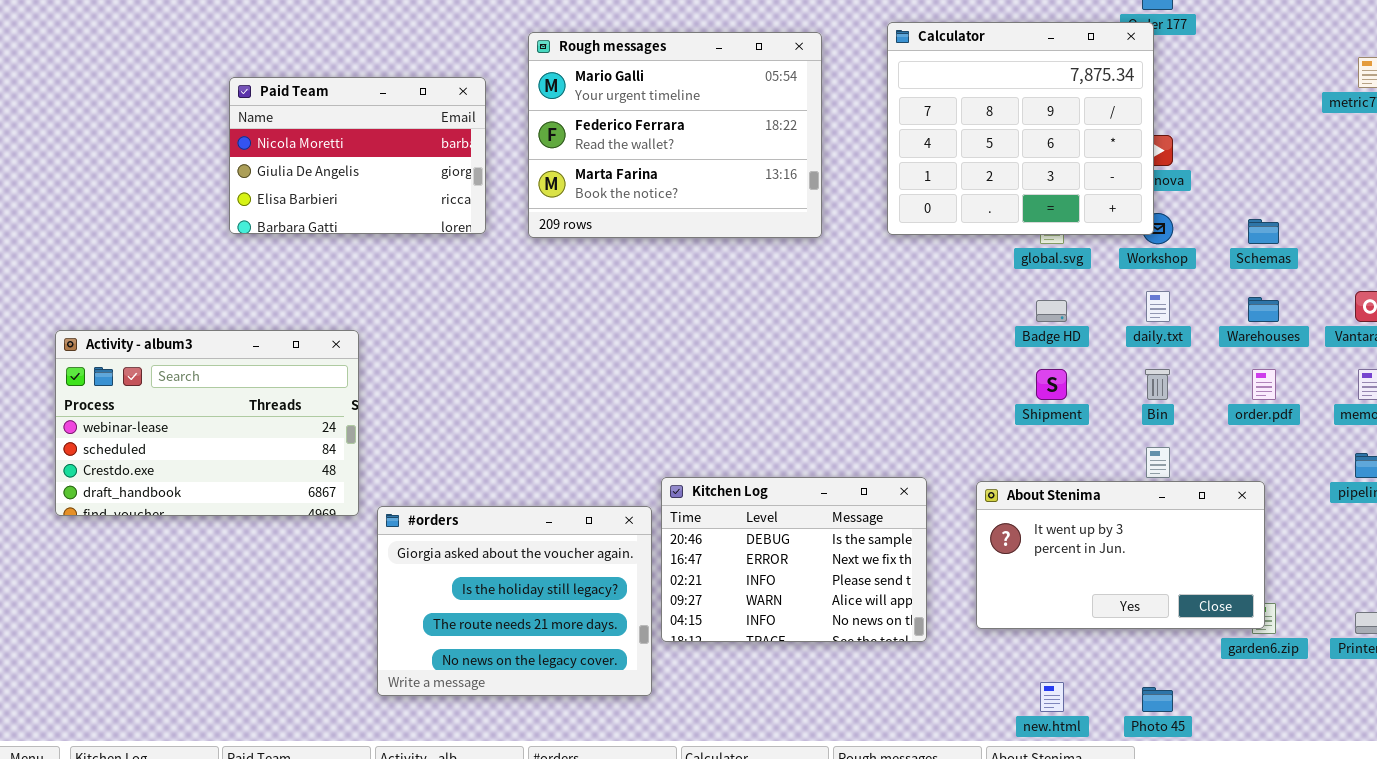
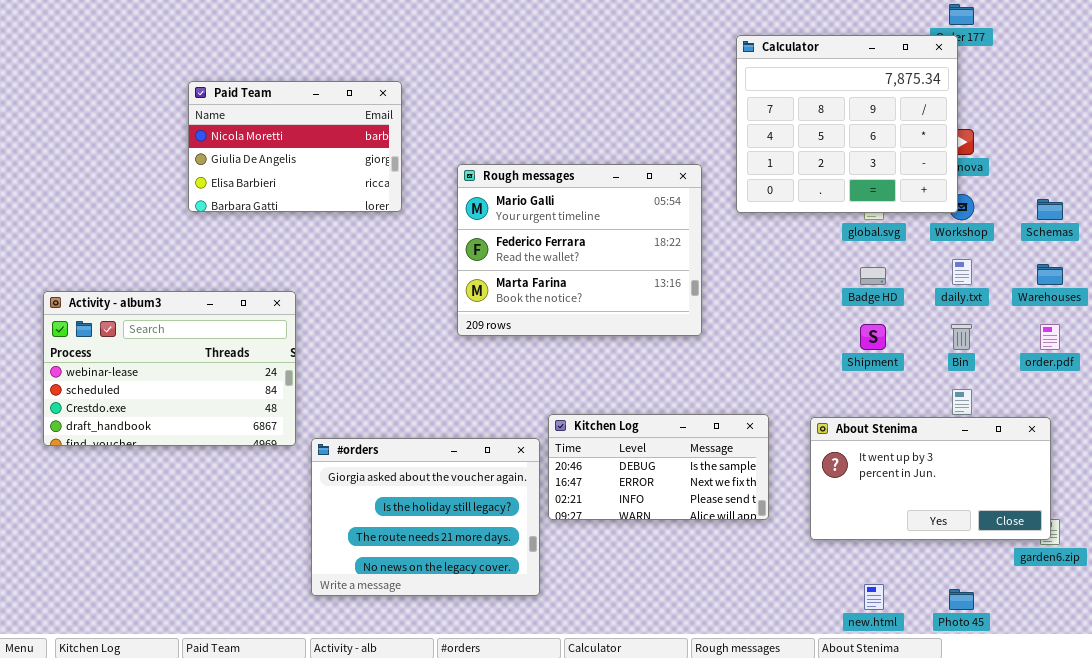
Rough messages: [528,32,822,238] -> [457,164,702,336], moved
Kitchen Log: [661,477,927,642] -> [548,414,769,520], resized

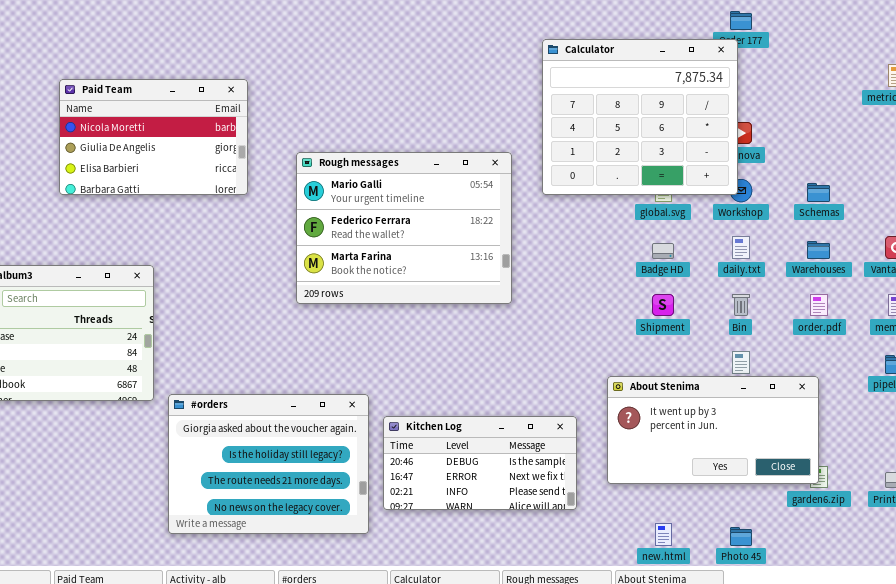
Kitchen Log: [548,414,769,520] -> [383,416,577,510], moved

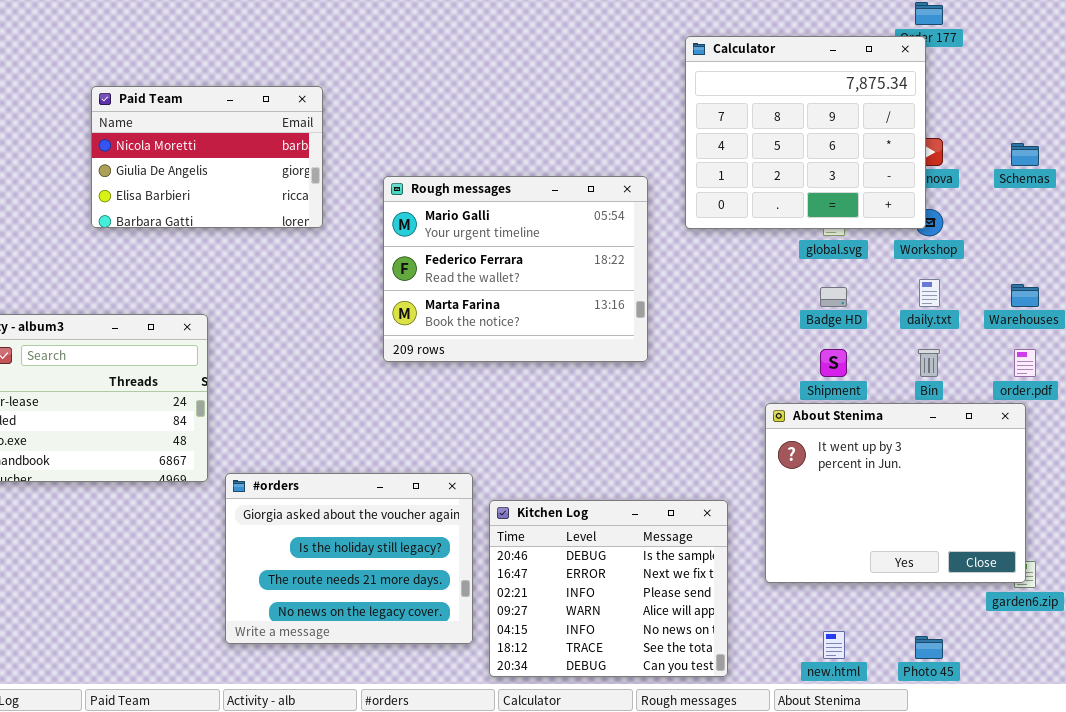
Schemas: [807,183,830,202] -> [1011,143,1039,166], moved
About Stenima: [607,376,819,484] -> [765,403,1026,583], resized
Kitchen Log: [383,416,577,510] -> [489,500,728,677], resized

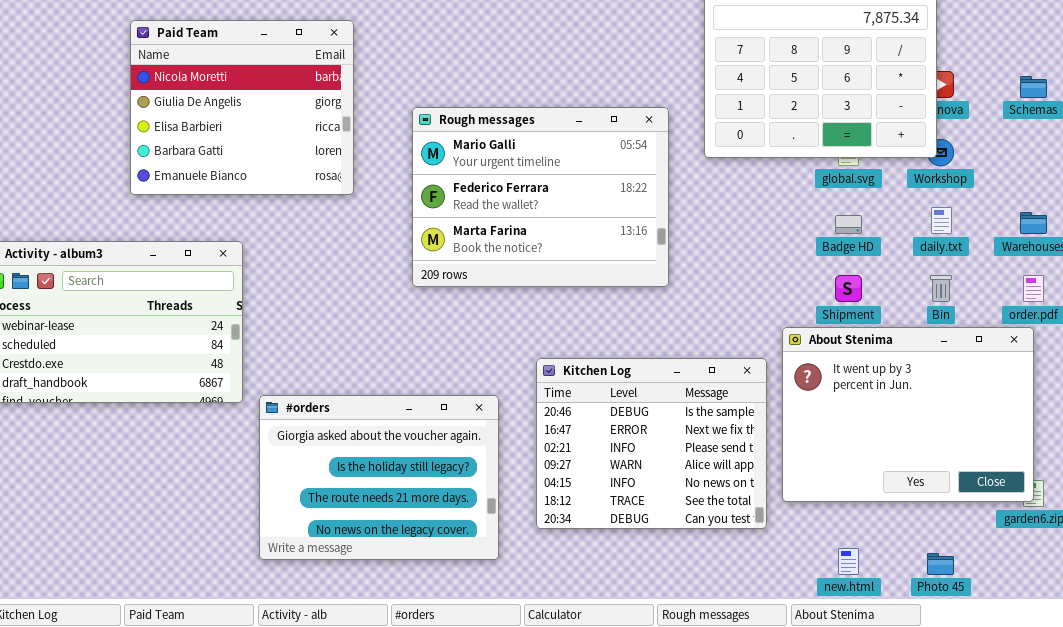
Paid Team: [91,86,323,228] -> [130,20,354,195], resized
Kitchen Log: [489,500,728,677] -> [536,358,767,529], moved

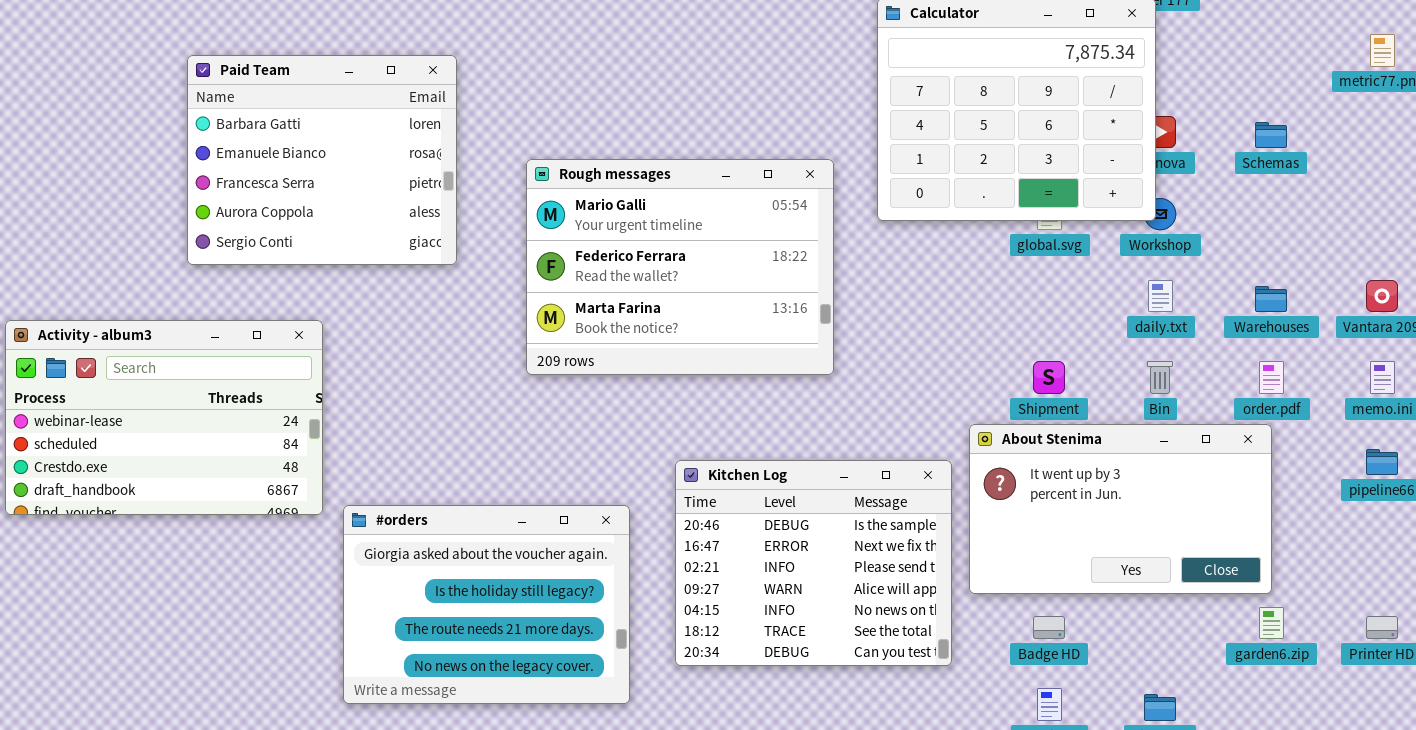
Paid Team: [130,20,354,195] -> [187,55,457,265], scrolled down 3 rows
Badge HD: [835,215,862,234] -> [1033,616,1065,639], moved
About Stenima: [782,327,1034,502] -> [969,424,1272,594], resized

